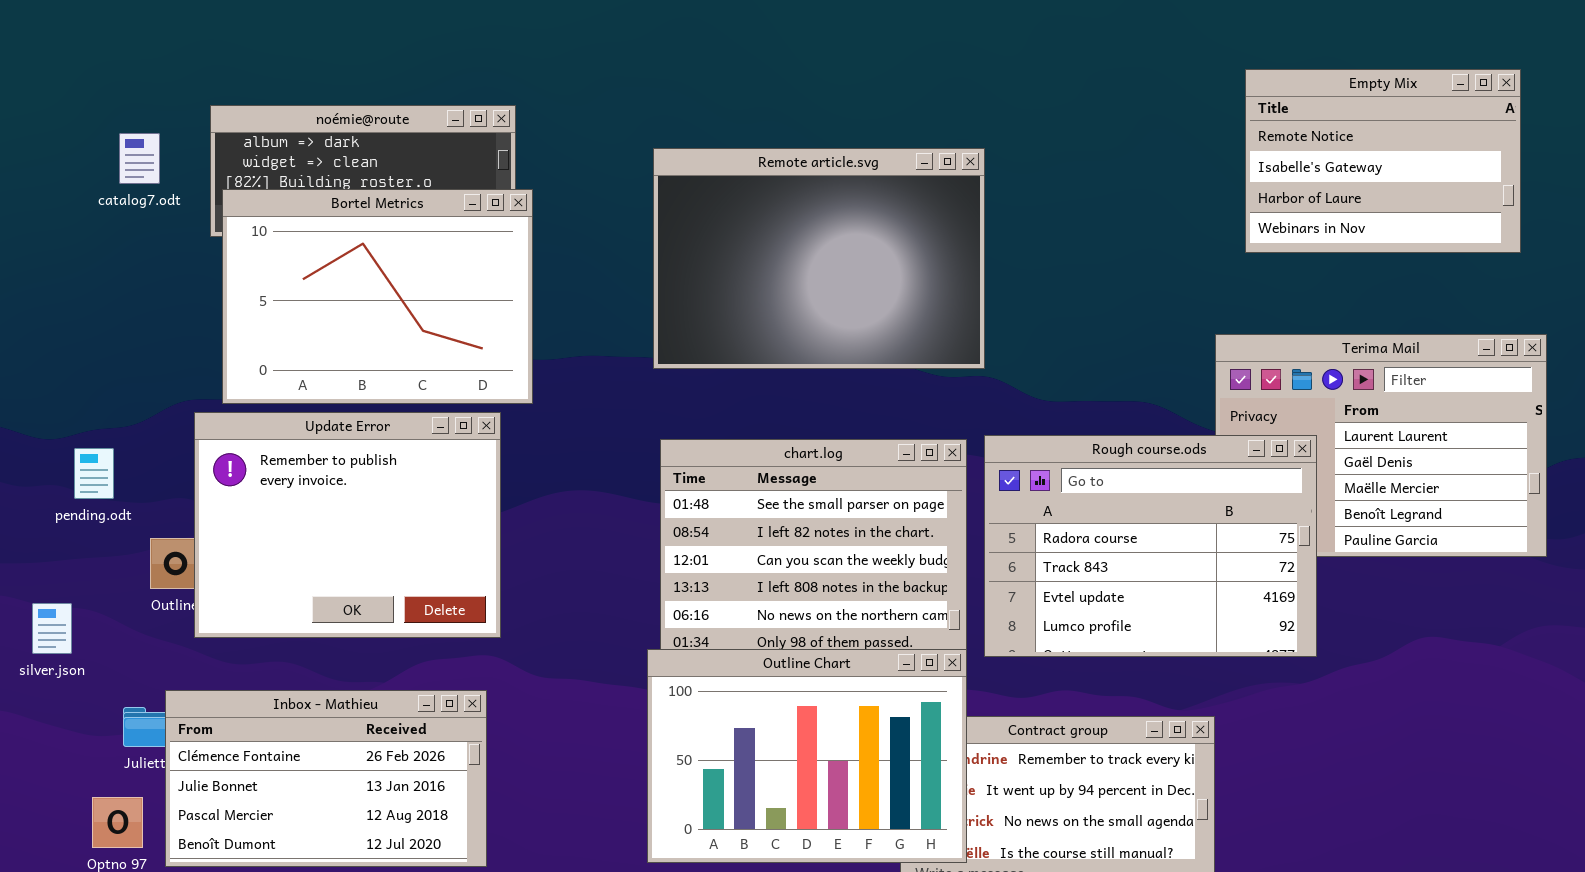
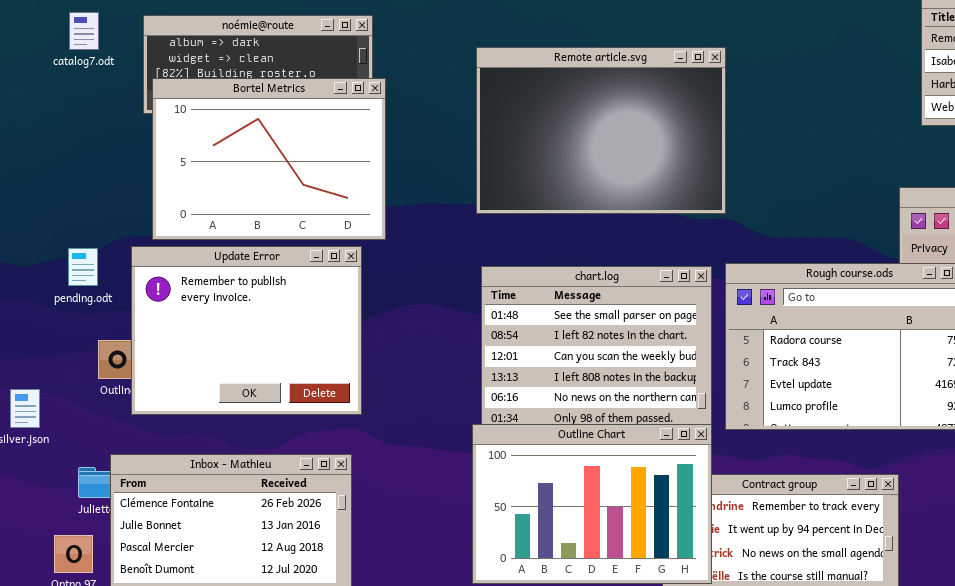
catalog7.odt: [119,133,160,184] -> [69,12,99,50], moved
pending.odt: [74,448,114,499] -> [68,248,98,286], moved

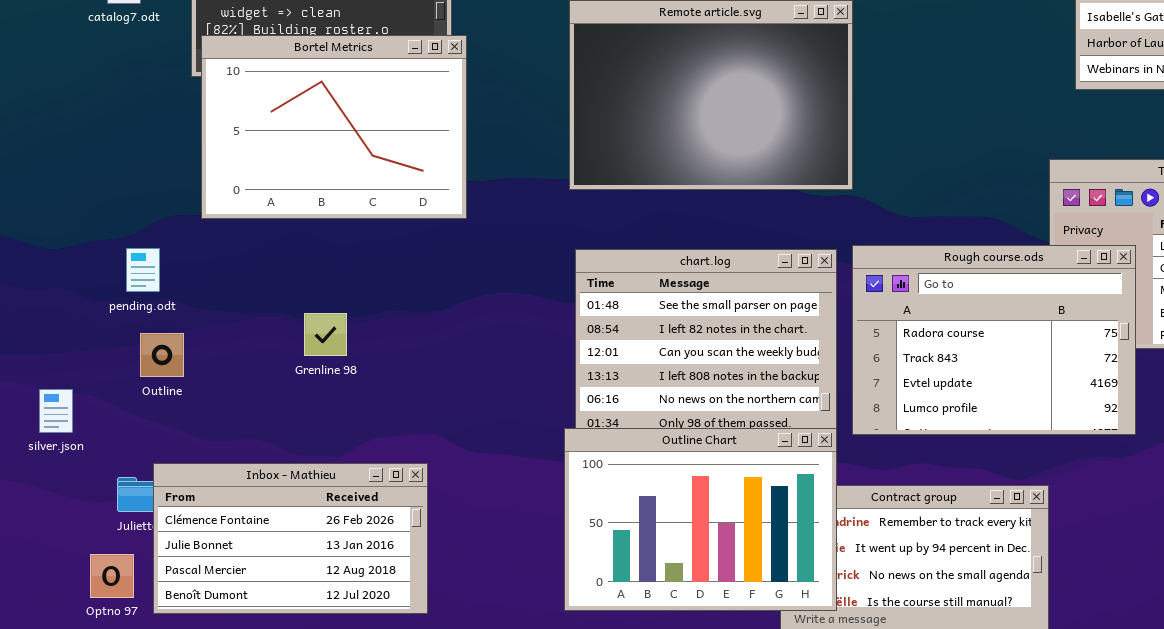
Update Error: [131,246,362,415] -> none, closed
pending.odt: [68,248,98,286] -> [126,248,160,292], moved

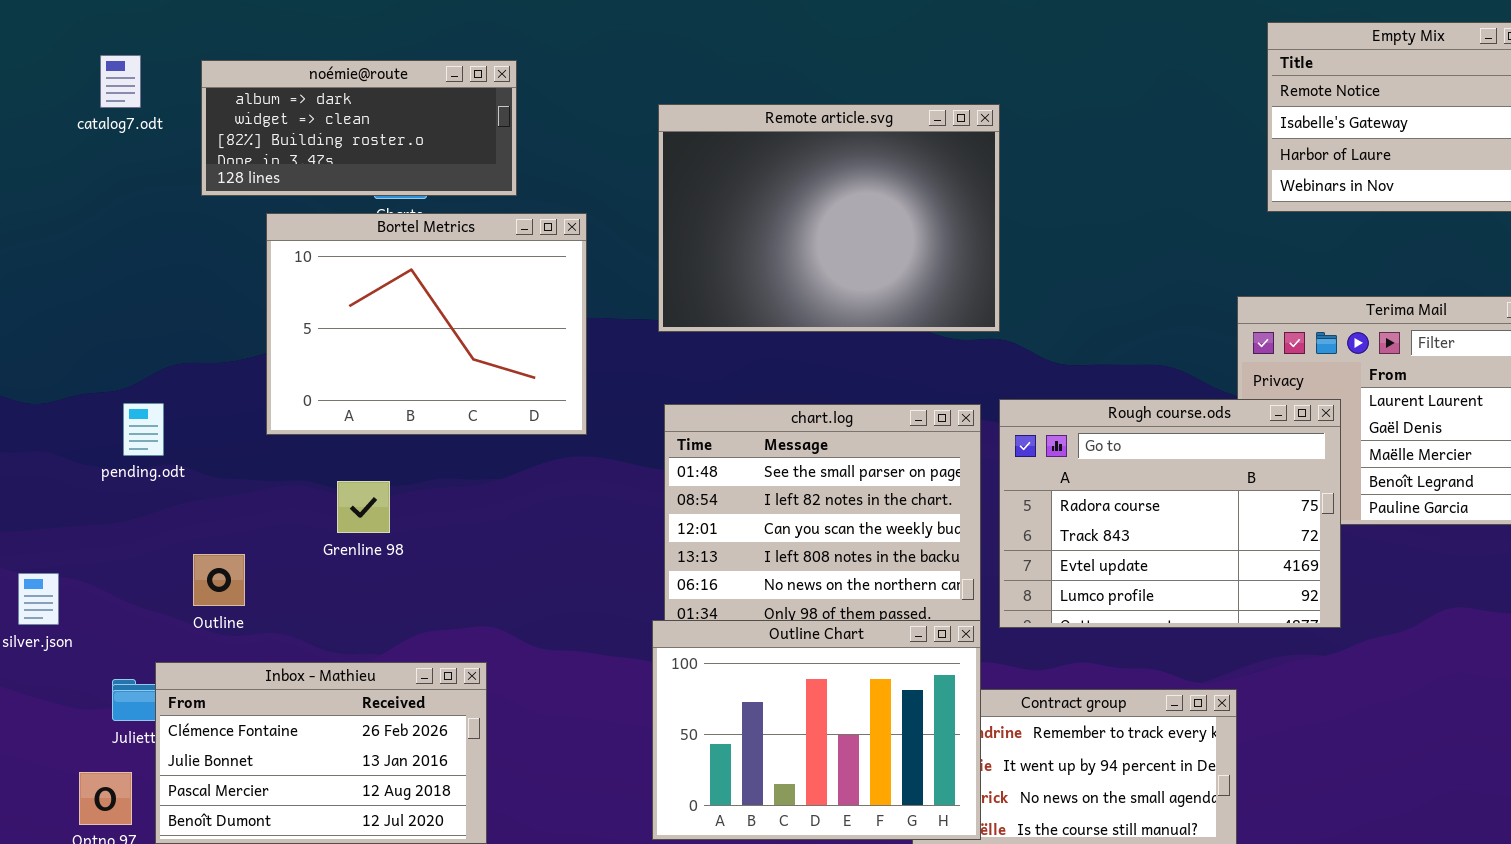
Bortel Metrics: [201,35,467,219] -> [266,213,587,435], moved
Outline: [140,333,184,377] -> [193,554,245,606], moved

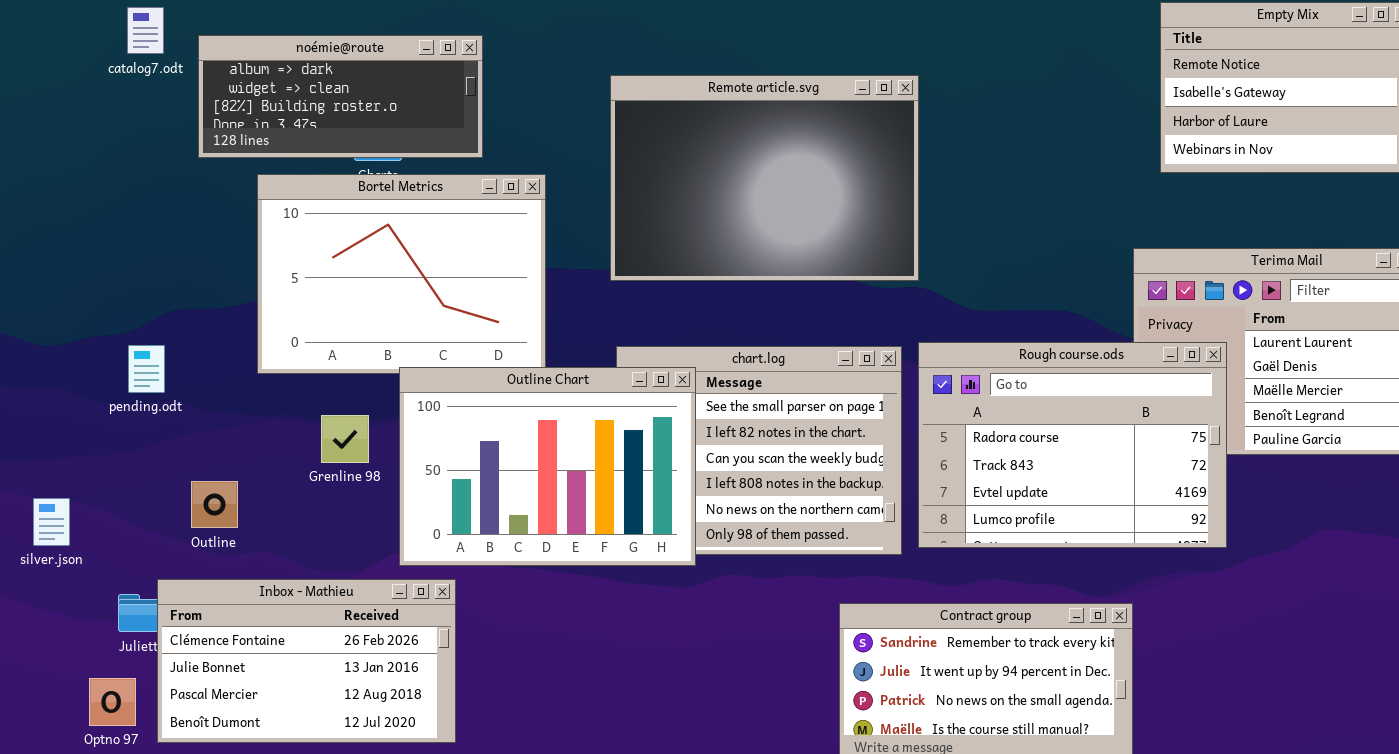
catalog7.odt: [100,55,141,108] -> [127,7,164,54], moved
Outline Chart: [652,620,981,840] -> [399,367,696,566], moved

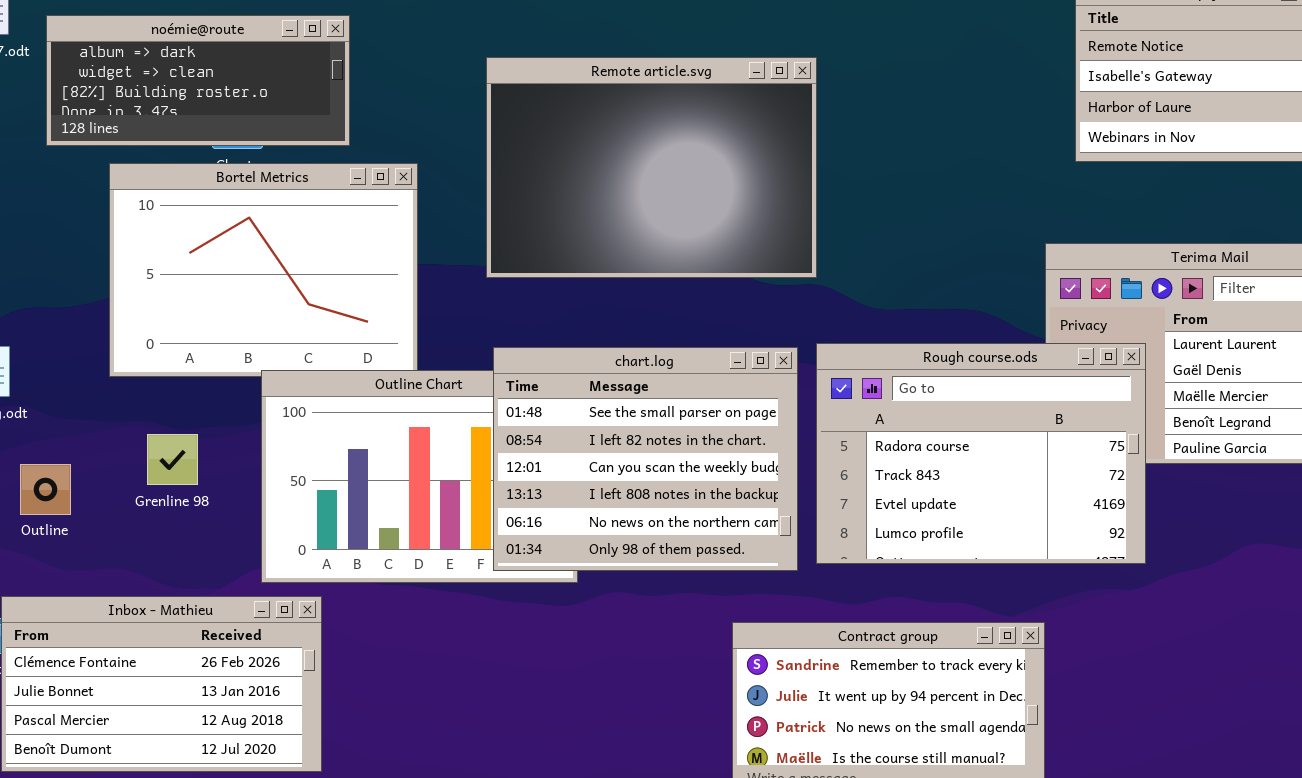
chart.log: [616,346,902,555] -> [493,347,798,571], raised
Grenline 98: [321,415,369,463] -> [147,434,198,485], moved
Outline: [191,481,238,528] -> [20,464,71,515], moved

